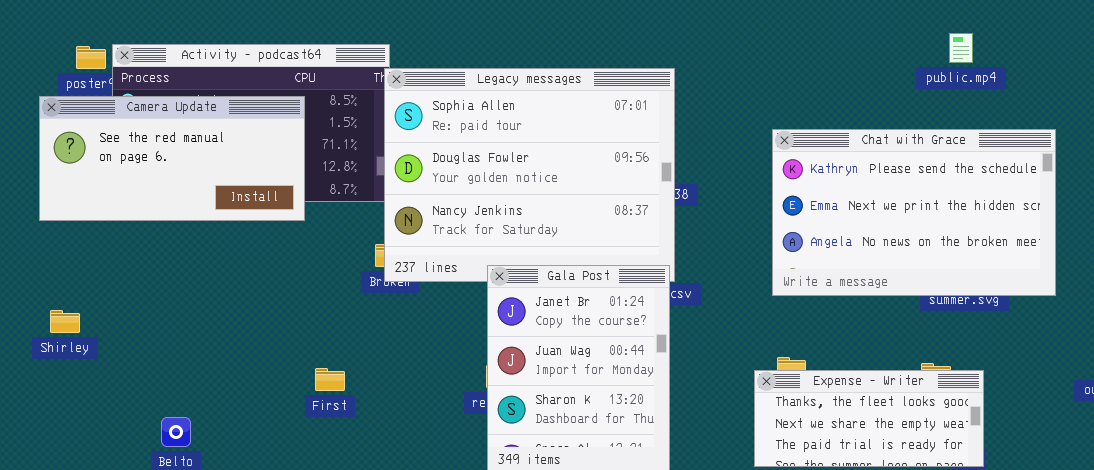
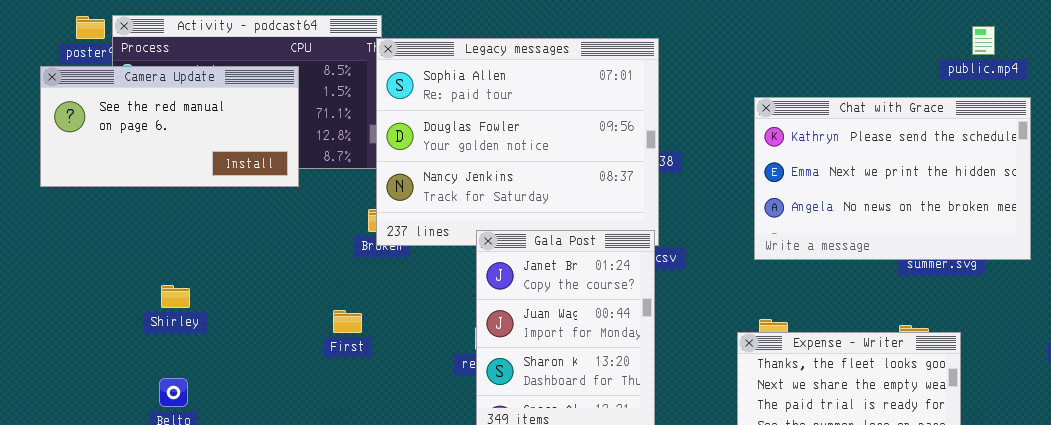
public.mp4: [949,33,973,63] -> [972,26,995,55], moved
Shirley: [50,310,80,333] -> [161,285,190,308], moved
First: [315,368,345,391] -> [333,310,362,333], moved

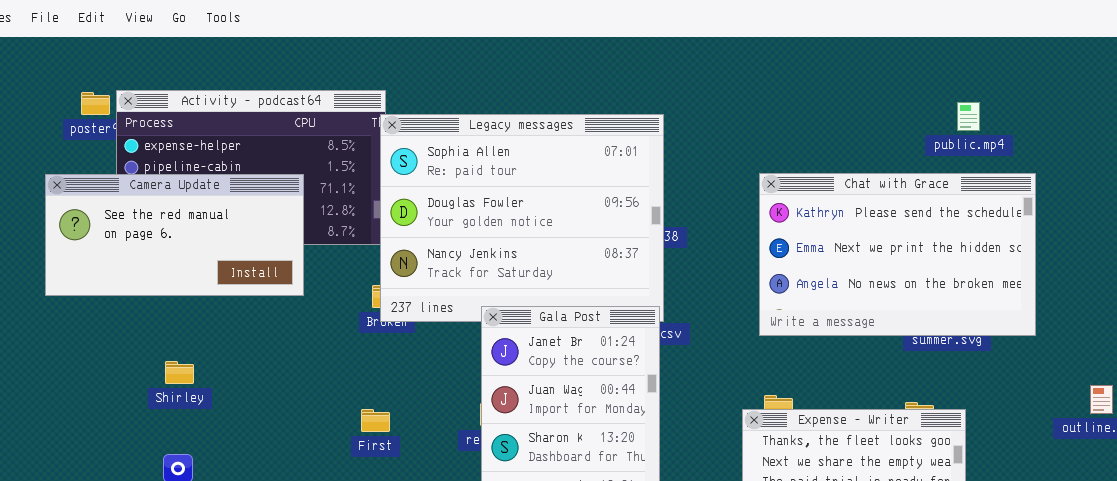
public.mp4: [972,26,995,55] -> [957,102,980,131], moved
Camera Update: [40,66,299,187] -> [45,174,304,296], moved
First: [333,310,362,333] -> [361,409,390,432], moved

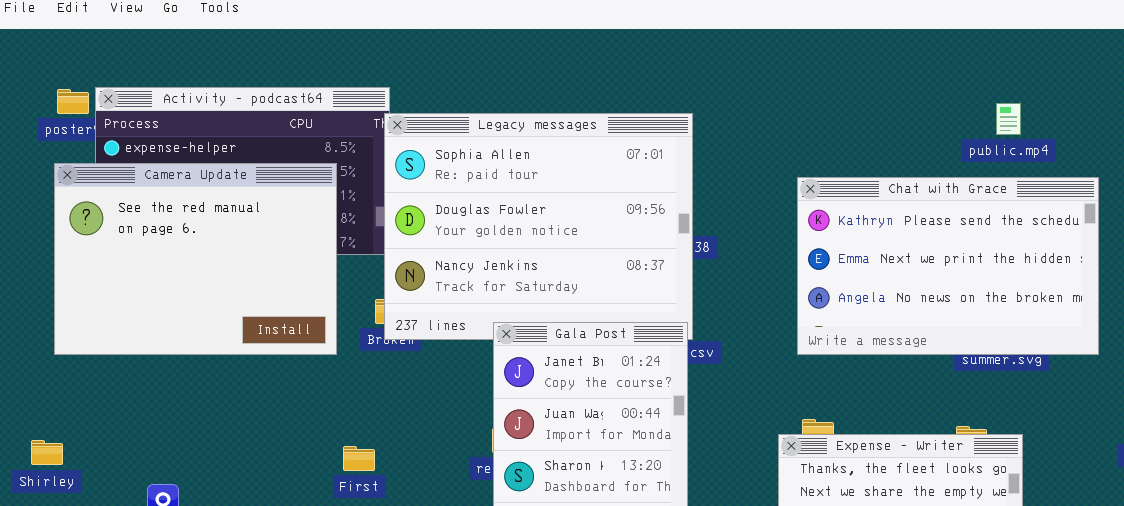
public.mp4: [957,102,980,131] -> [996,103,1021,135], moved
Camera Update: [45,174,304,296] -> [54,163,337,355], moved, resized
Shirley: [165,361,194,384] -> [31,440,63,465], moved
First: [361,409,390,432] -> [343,446,375,471], moved

